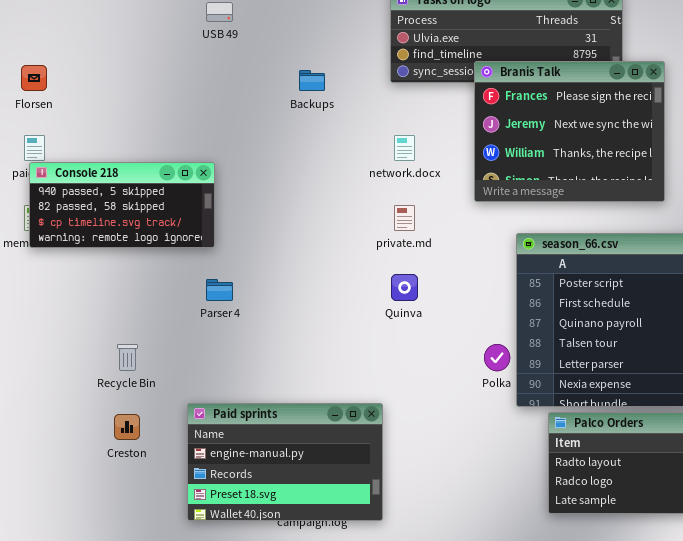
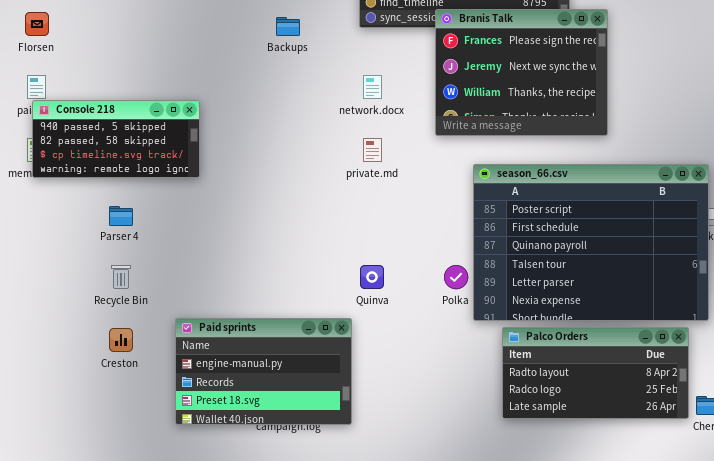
Quinva: [391,274,418,301] -> [360,265,384,289], moved
Parser 4: [206,279,233,301] -> [109,206,133,226], moved

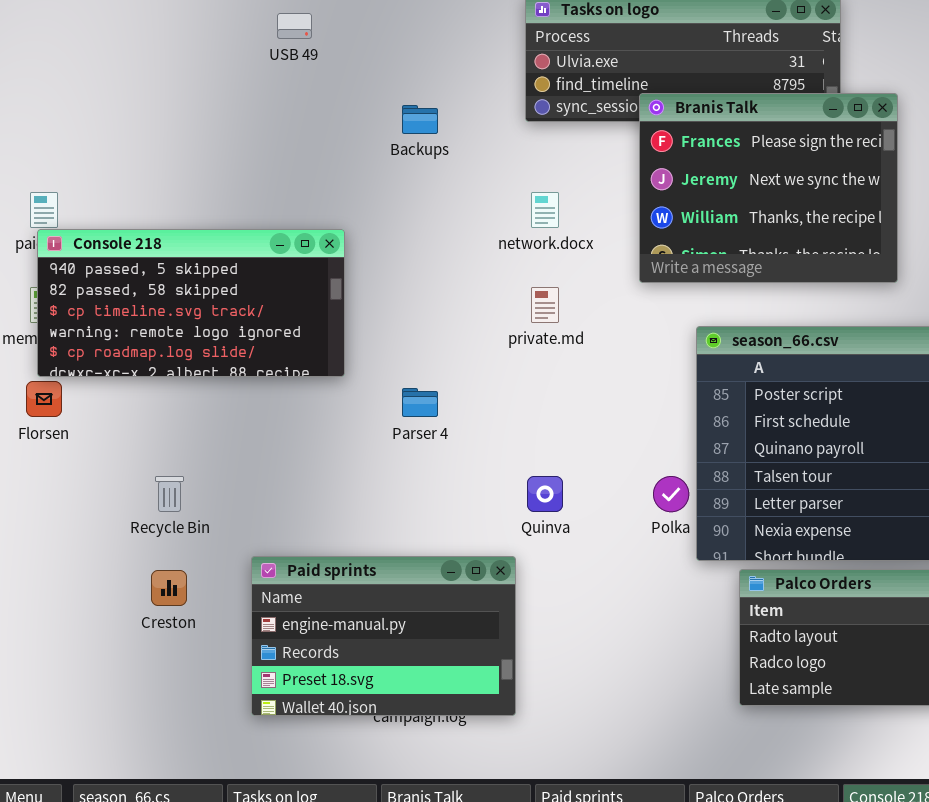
Florsen: [25,12,49,36] -> [26,381,62,417], moved
Console 218: [32,100,200,178] -> [37,229,345,377], resized
Parser 4: [109,206,133,226] -> [402,388,438,417], moved

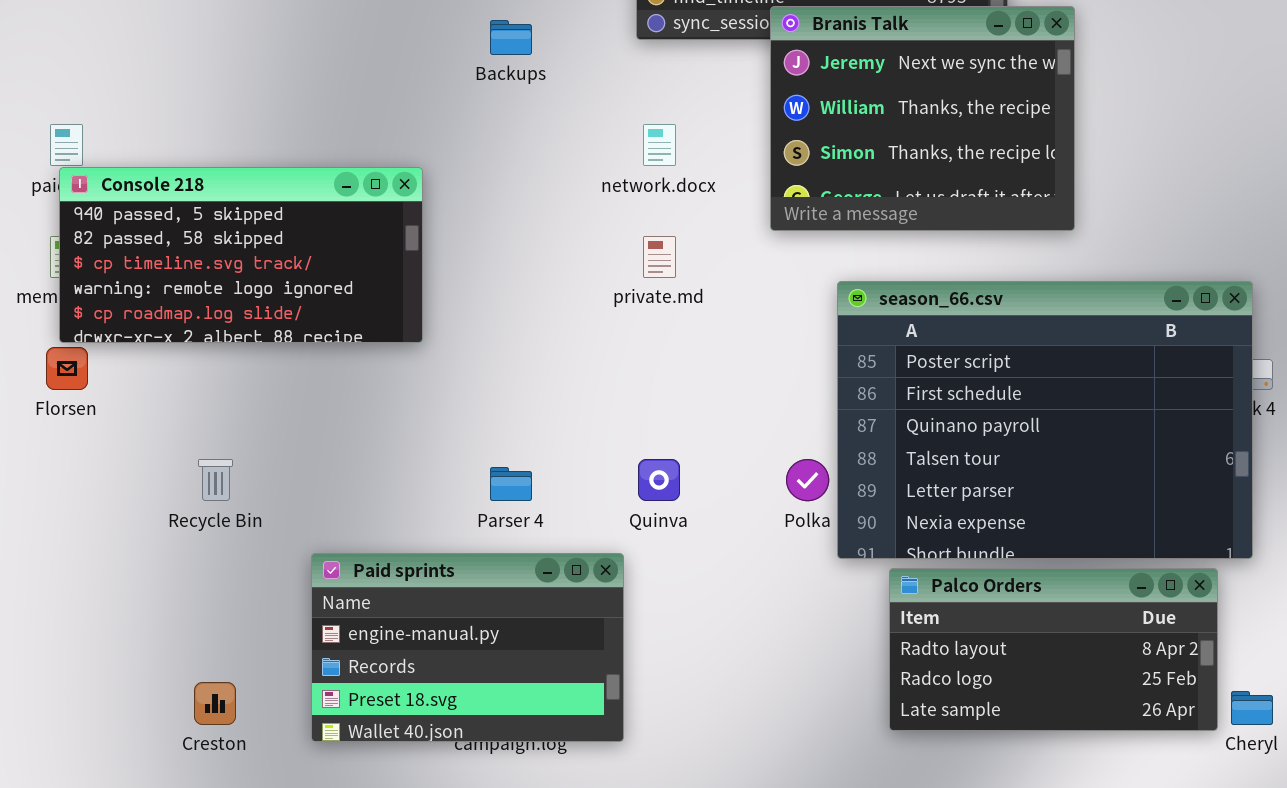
Branis Talk: [639,93,898,283] -> [770,6,1075,231], scrolled down 1 row
Parser 4: [402,388,438,417] -> [490,467,532,501], moved
Creston: [151,570,187,606] -> [194,682,236,725], moved

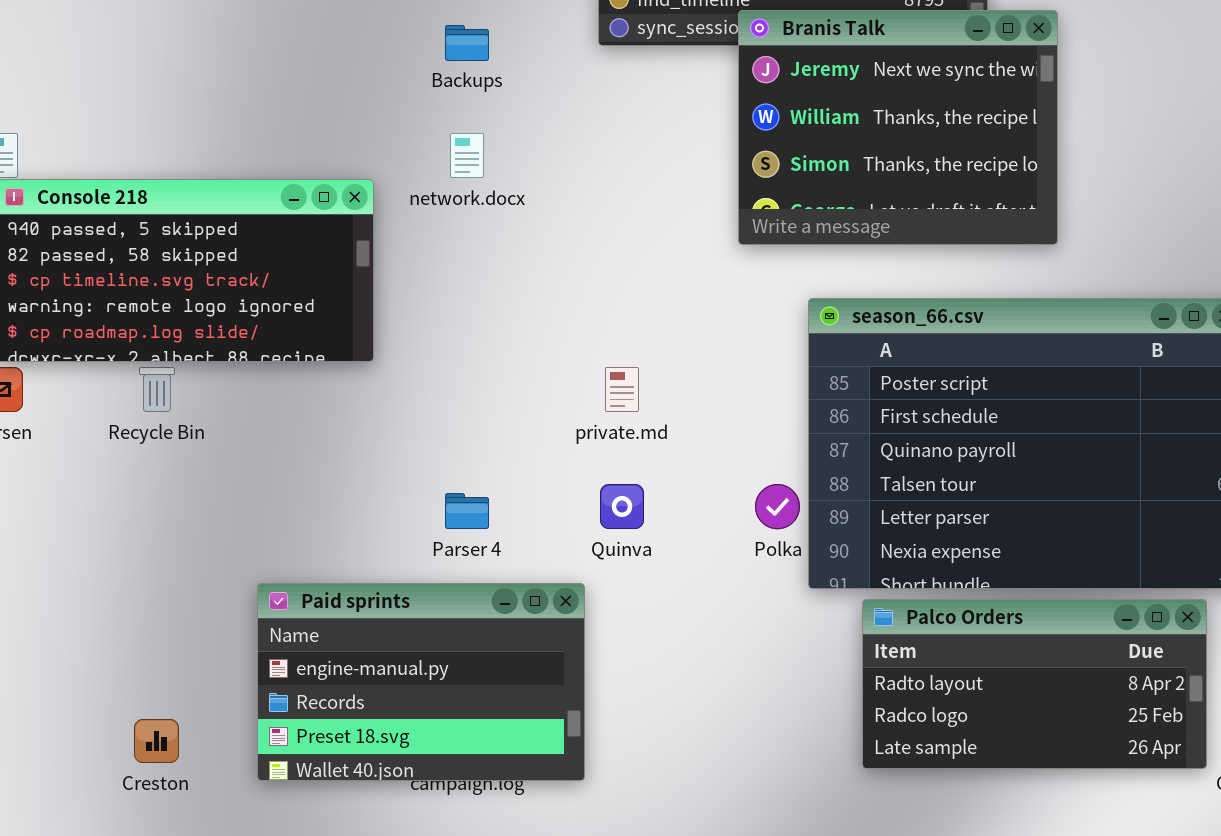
network.docx: [643,124,676,166] -> [450,133,484,178], moved
private.md: [643,236,676,278] -> [605,367,639,412], moved
Recycle Bin: [198,459,233,501] -> [139,367,175,412], moved

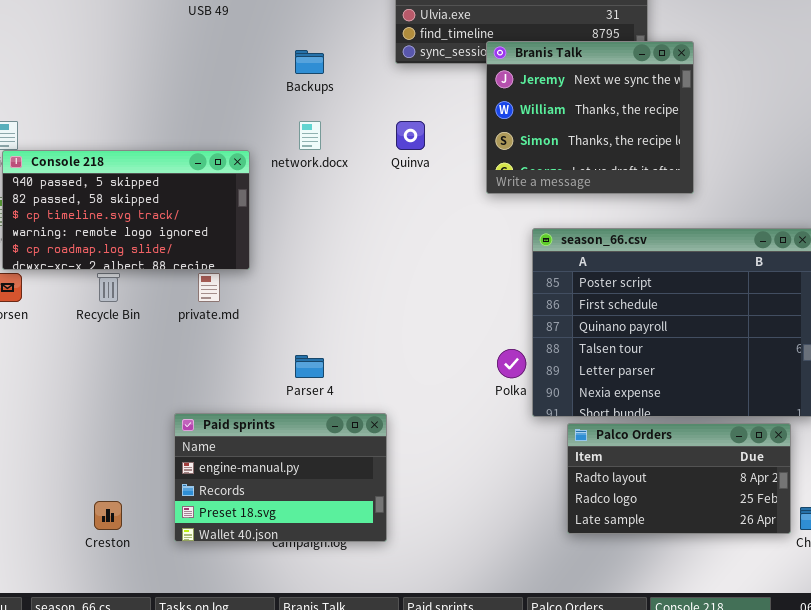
private.md: [605,367,639,412] -> [198,273,220,302], moved
Quinva: [600,484,644,529] -> [396,121,425,150], moved

